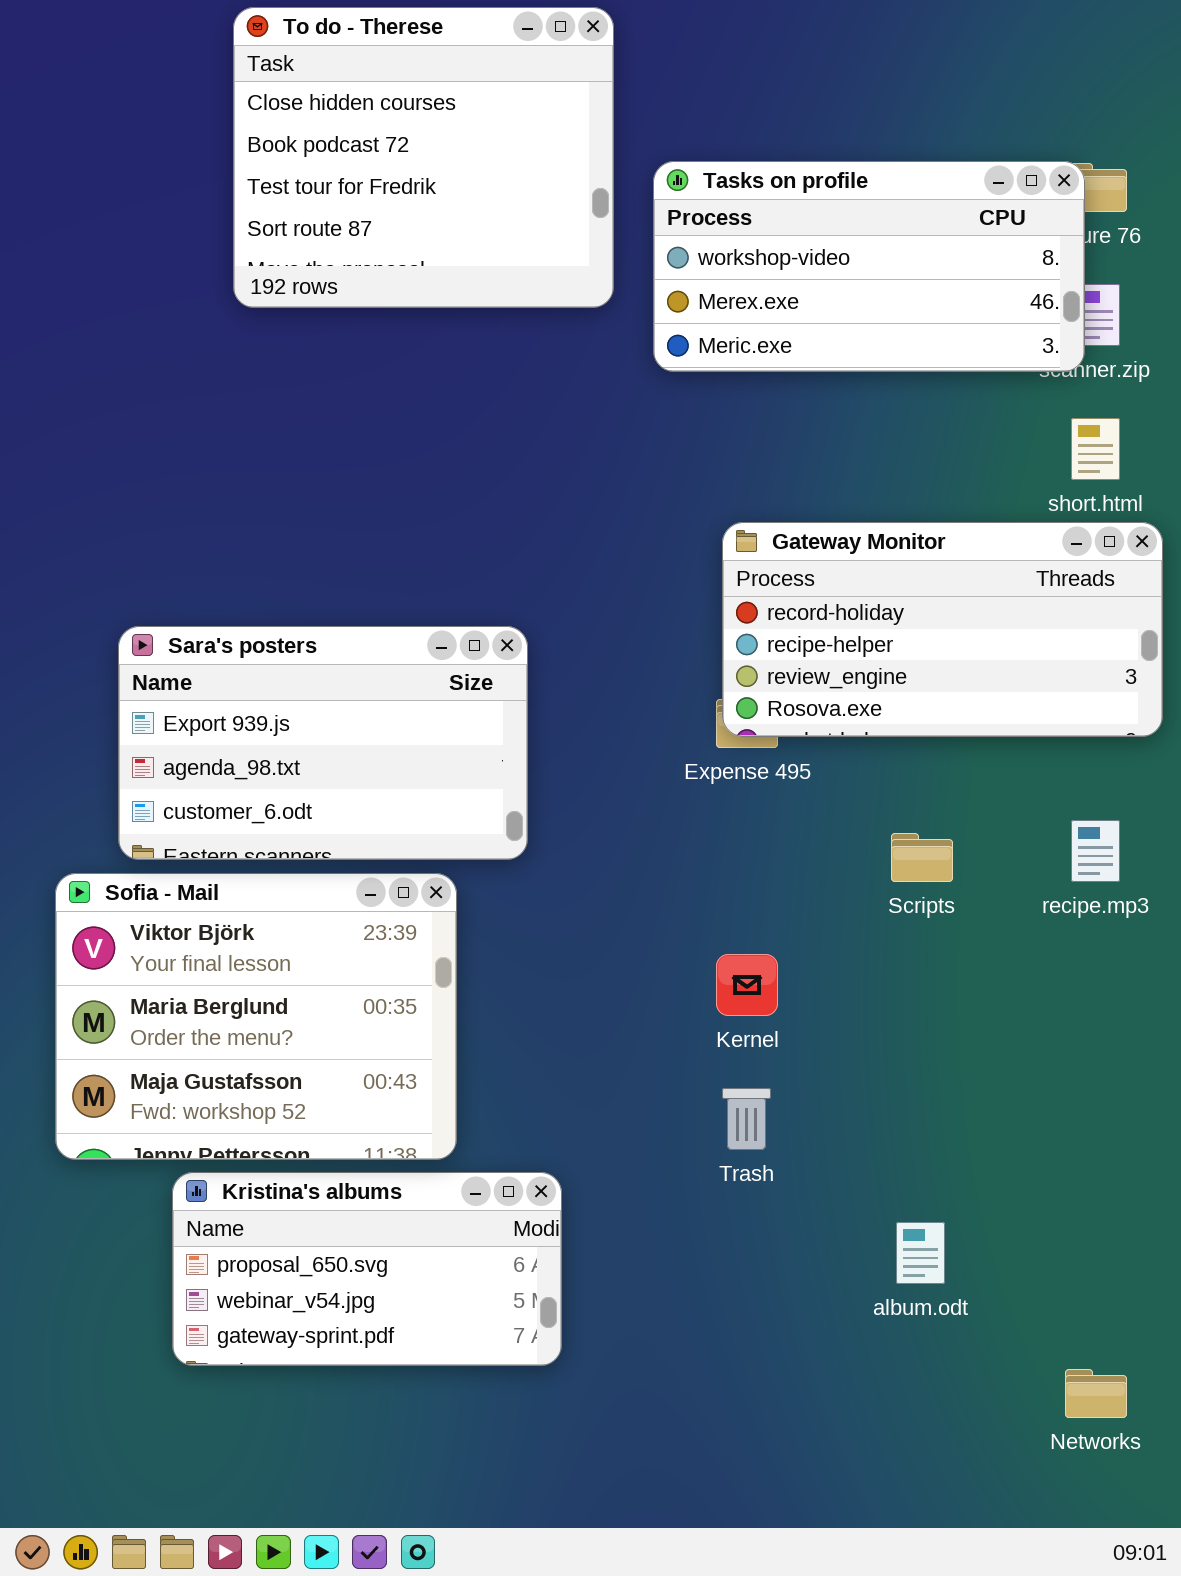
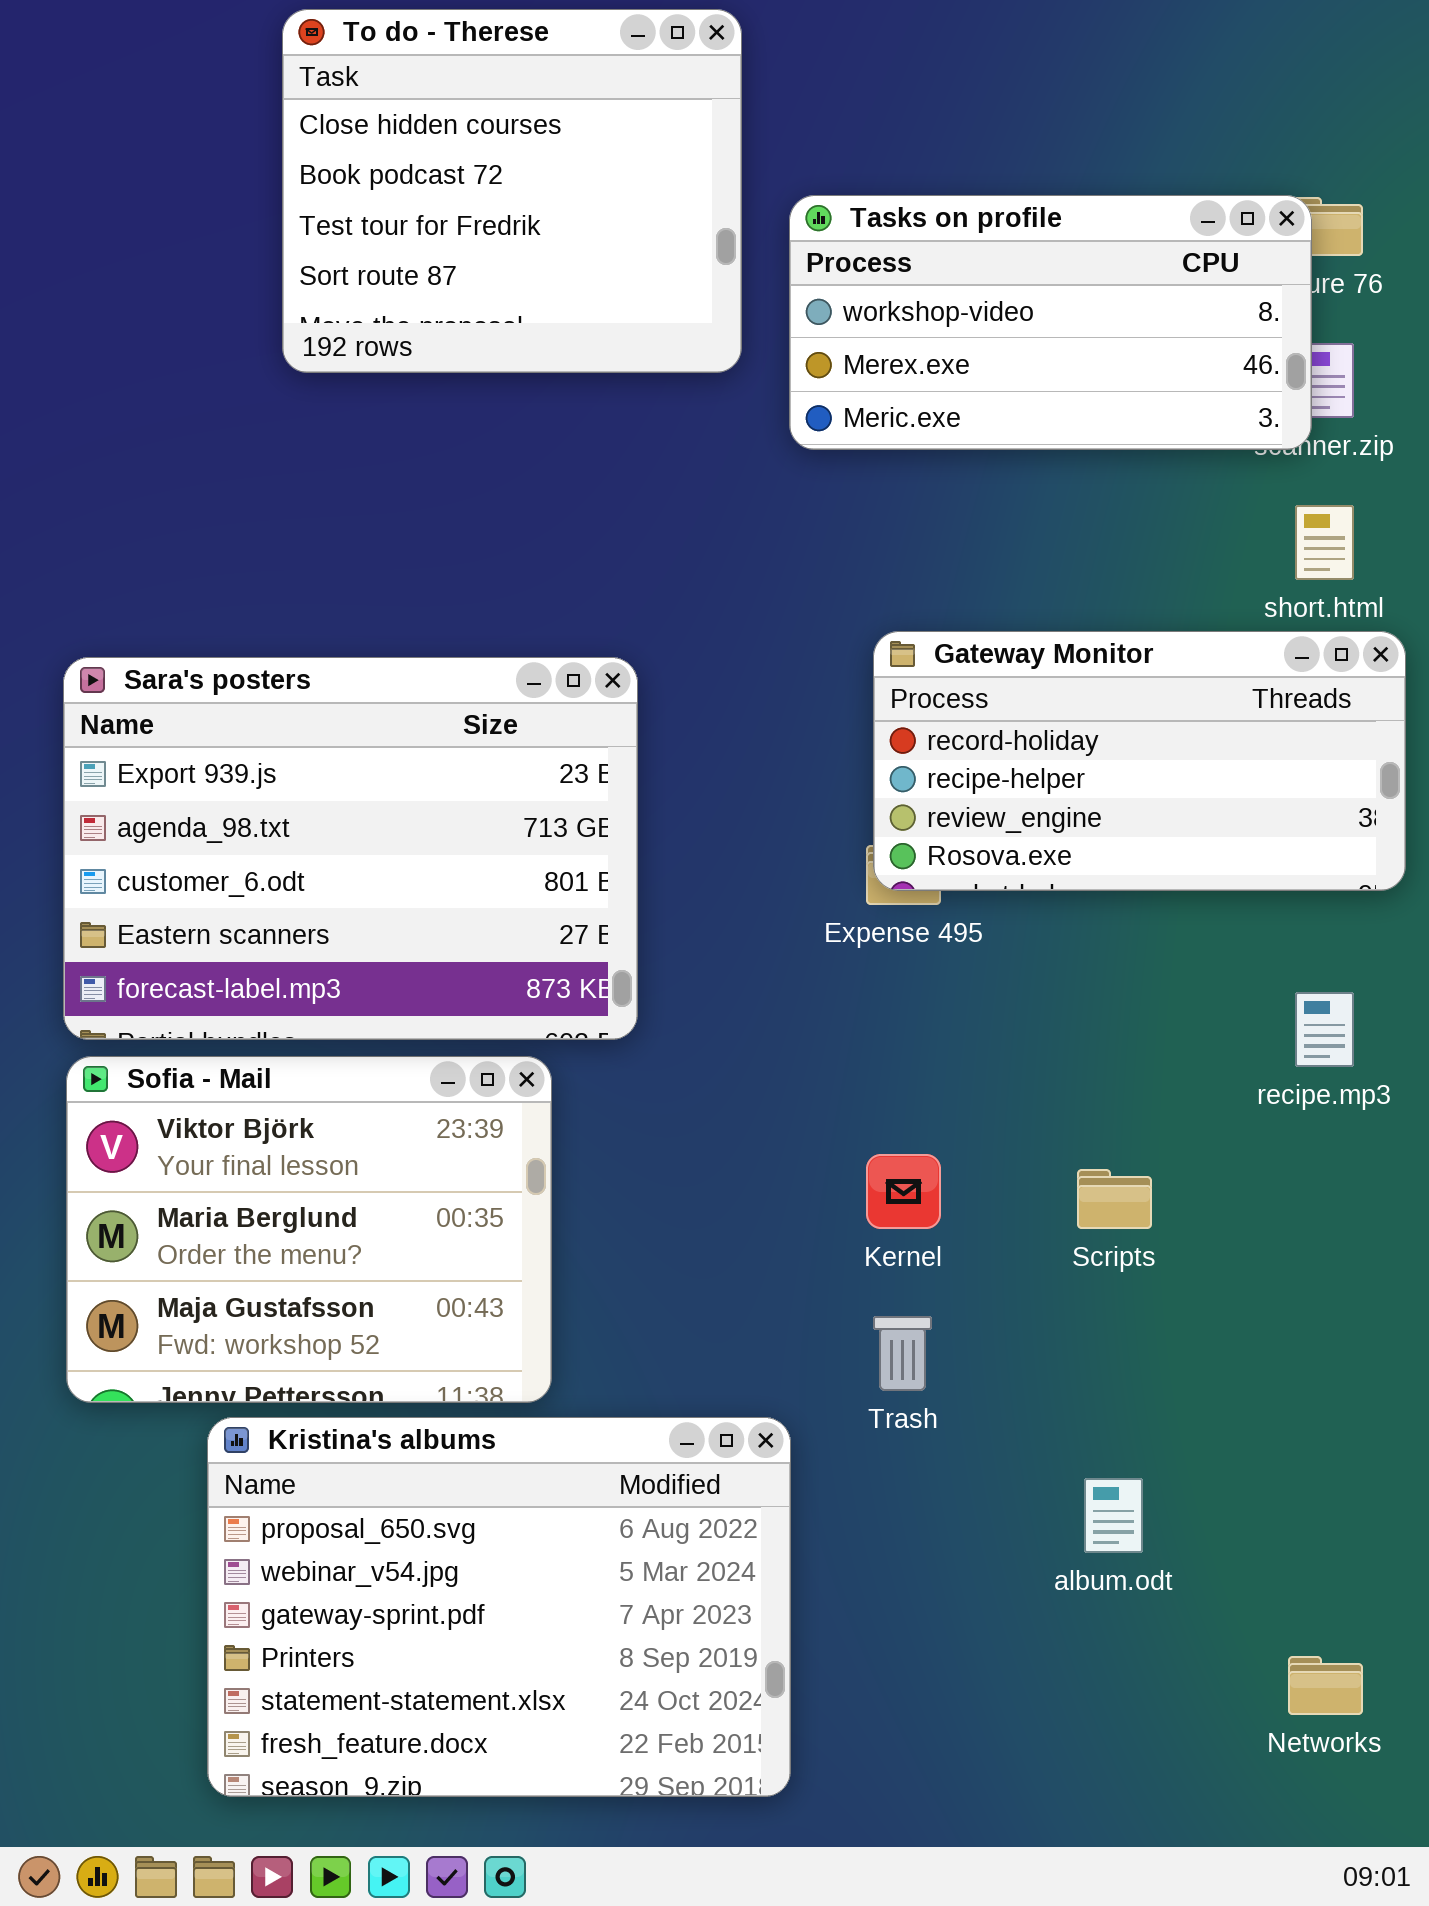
Sara's posters: [118,626,528,860] -> [63,657,638,1040], resized
Scripts: [891,833,953,882] -> [1077,1169,1152,1229], moved
Kristina's albums: [172,1172,562,1366] -> [207,1417,791,1797], resized

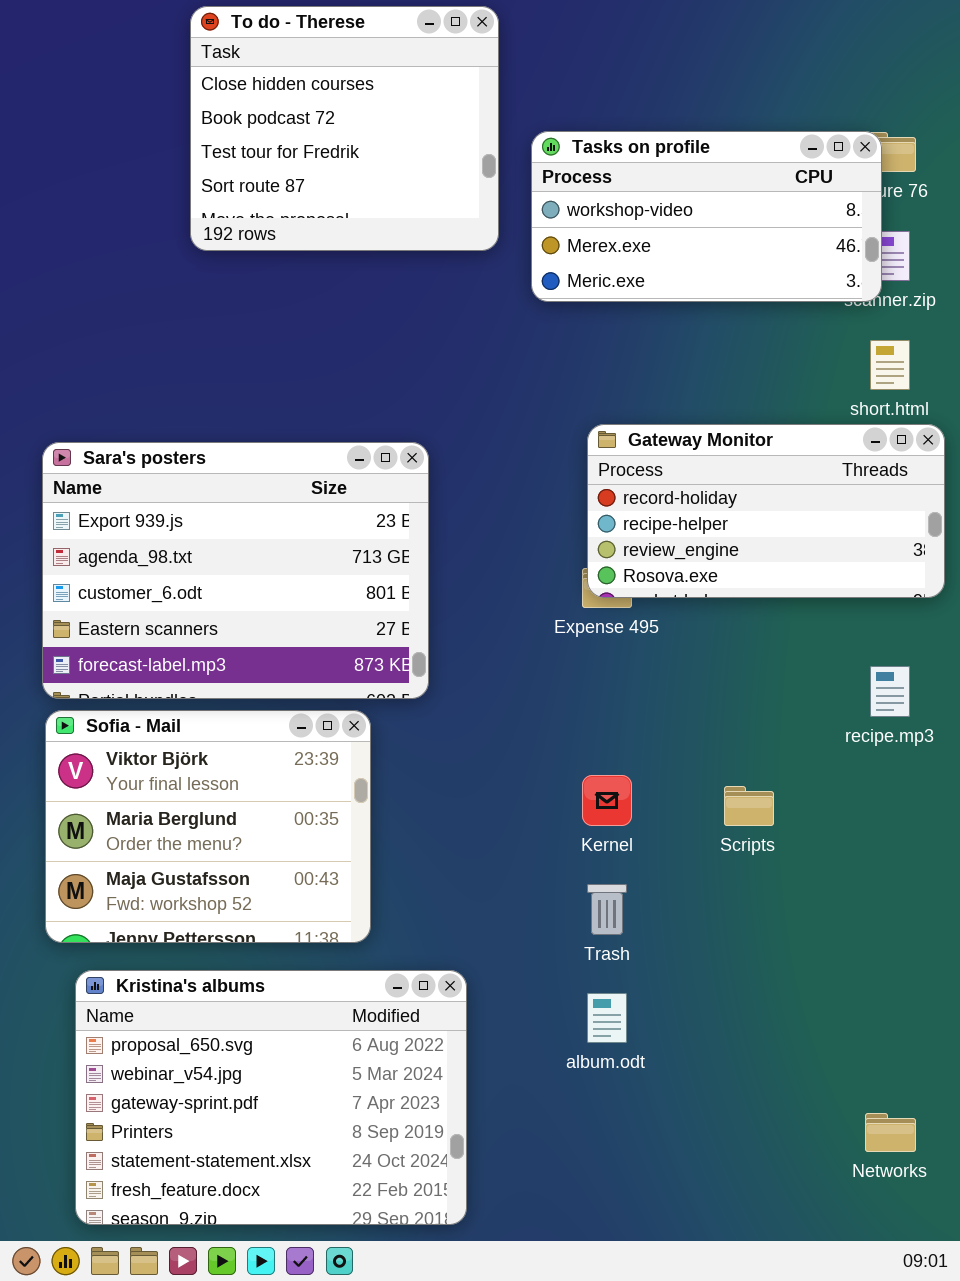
Kristina's albums: [207,1417,791,1797] -> [75,970,467,1225], moved
album.odt: [1084,1478,1143,1553] -> [587,993,627,1043], moved

